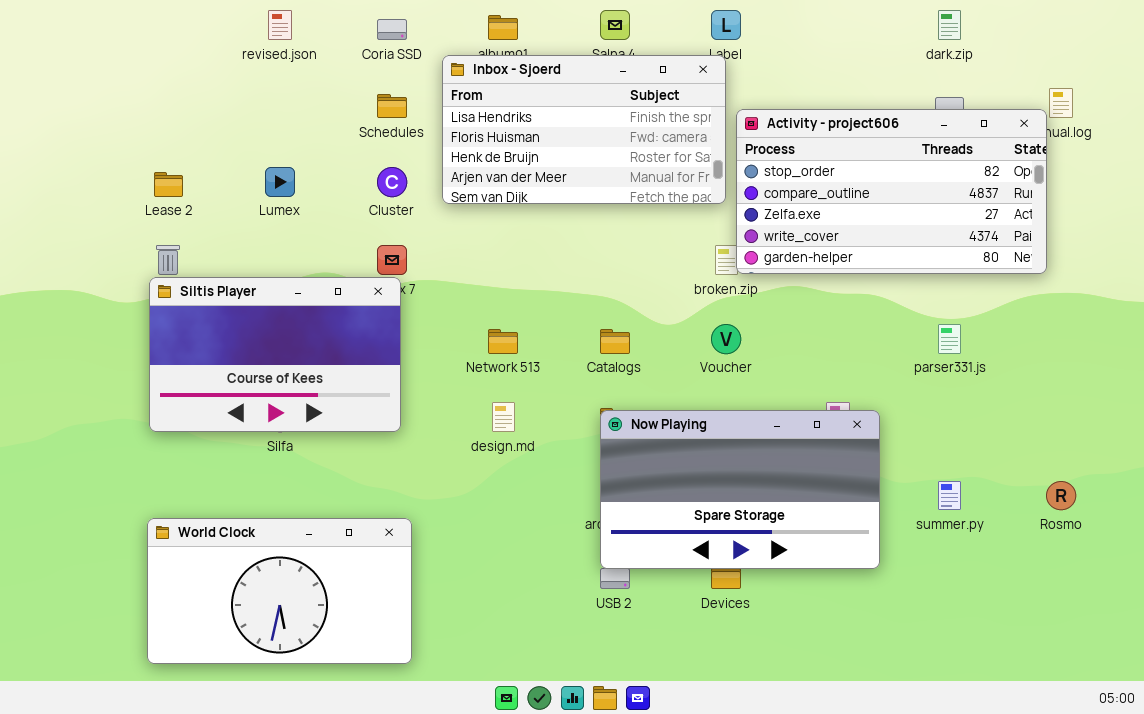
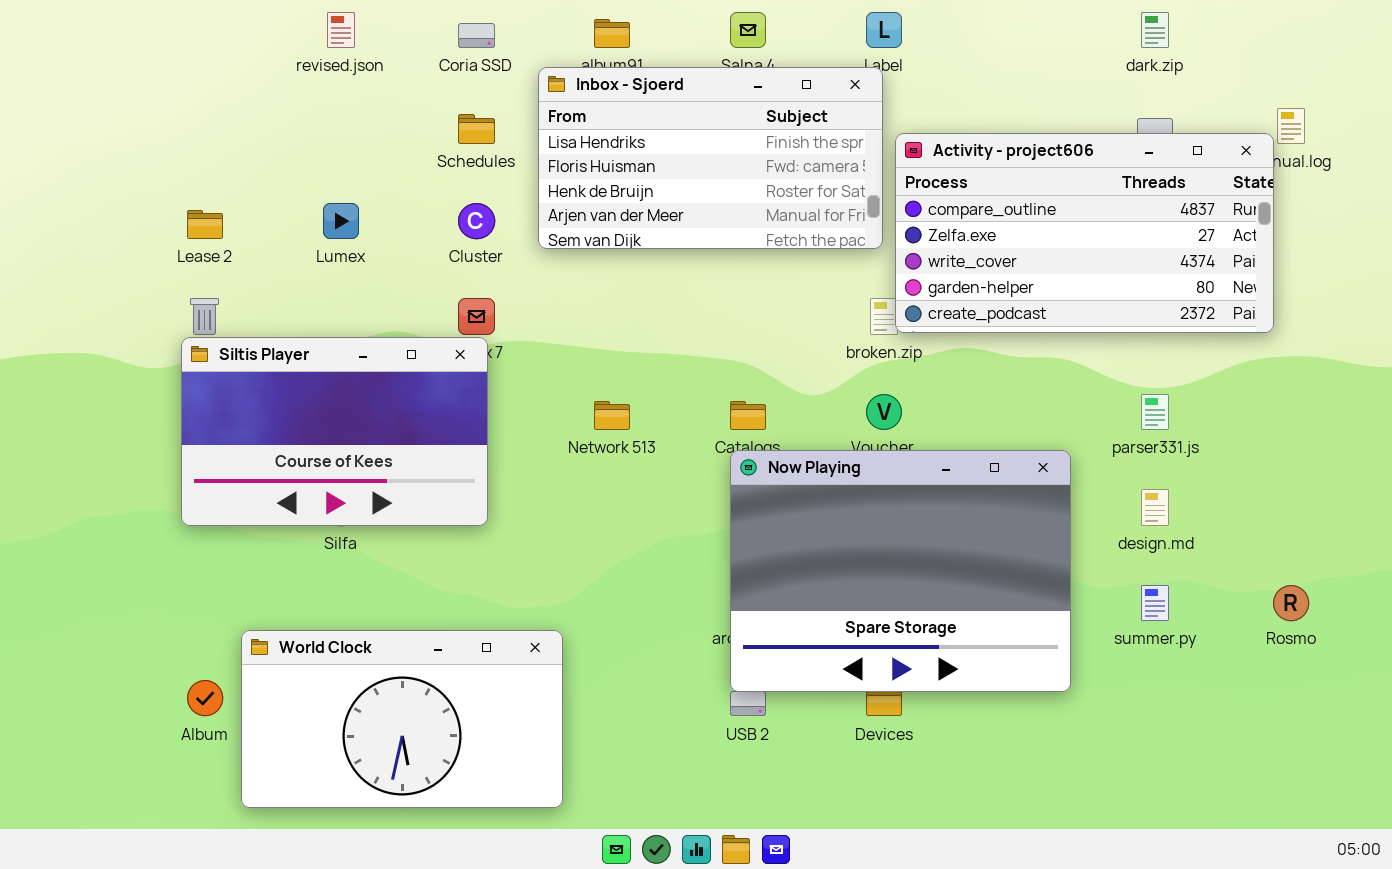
Activity - project606: [736,109,1047,274] -> [895,133,1274,333], scrolled down 1 row
design.md: [492,402,515,432] -> [1141,489,1169,526], moved
Now Playing: [600,410,880,569] -> [730,450,1071,692], resized
World Clock: [147,518,412,664] -> [241,630,563,808], moved

